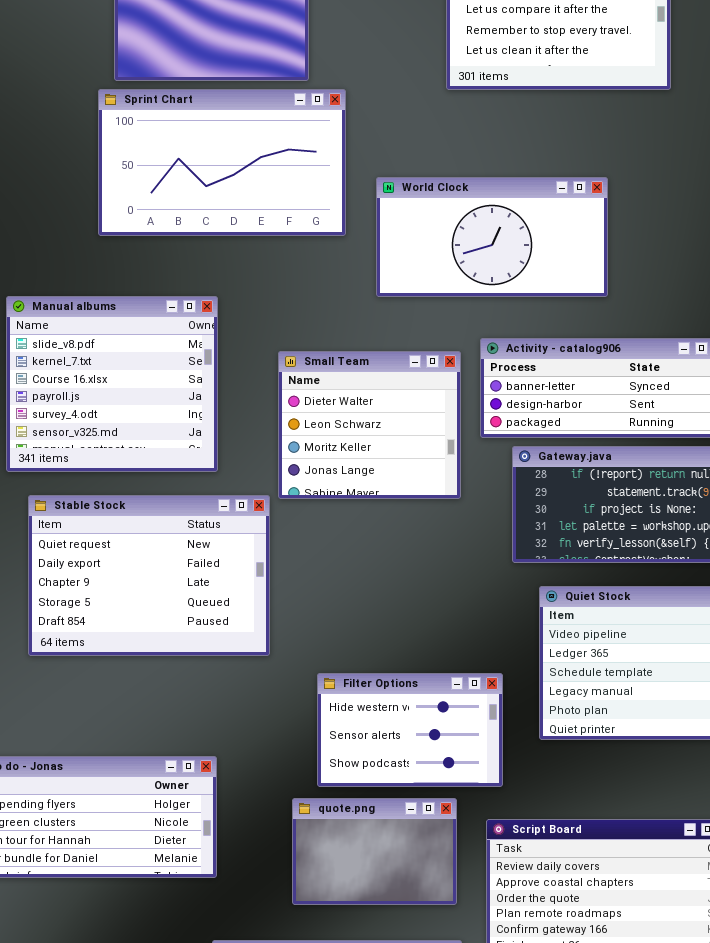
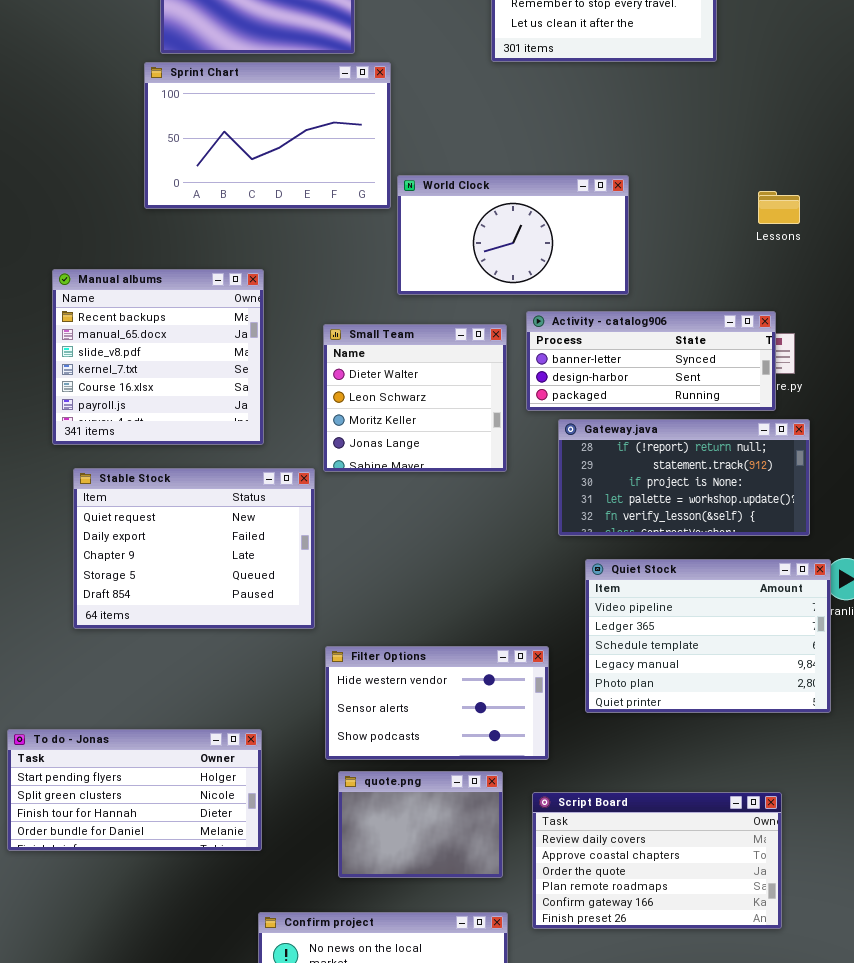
World Clock: [376,177,608,297] -> [397,175,629,295], moved
Manual albums: [6,296,218,472] -> [52,269,264,445], scrolled up 2 rows
Filter Options: [317,673,503,787] -> [325,646,549,760], resized

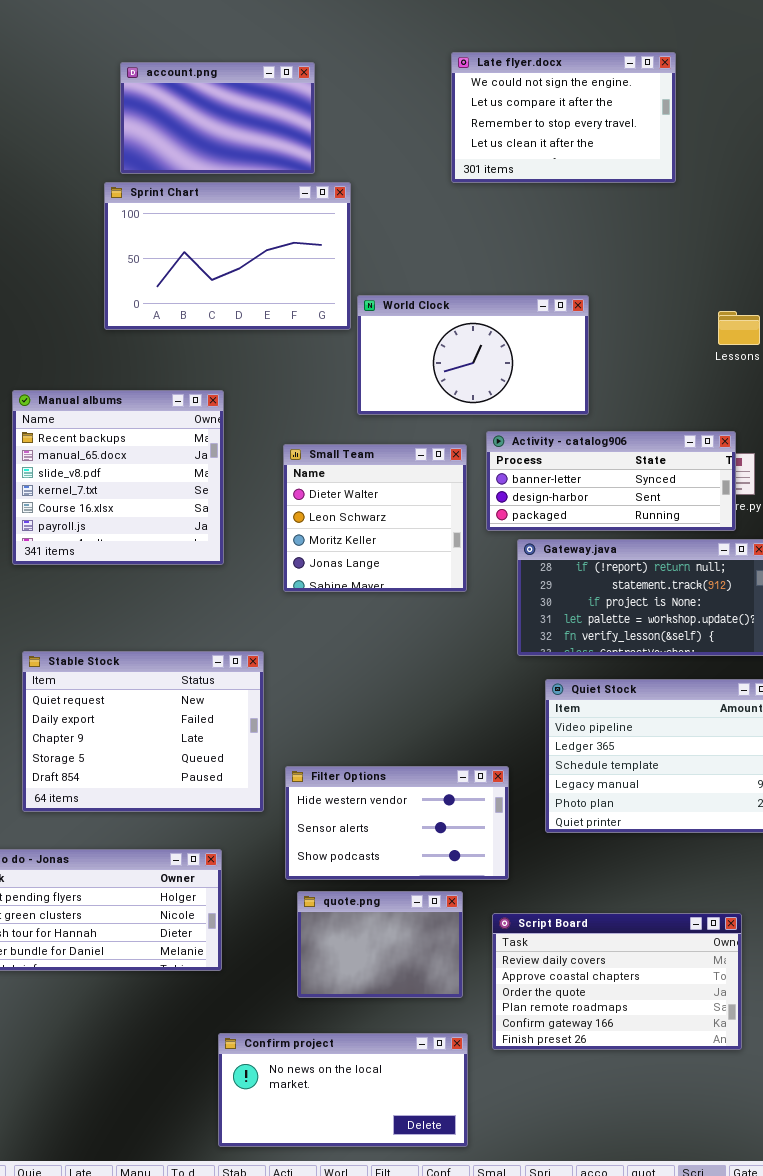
Stable Stock: [73,468,315,629] -> [22,651,264,812], moved

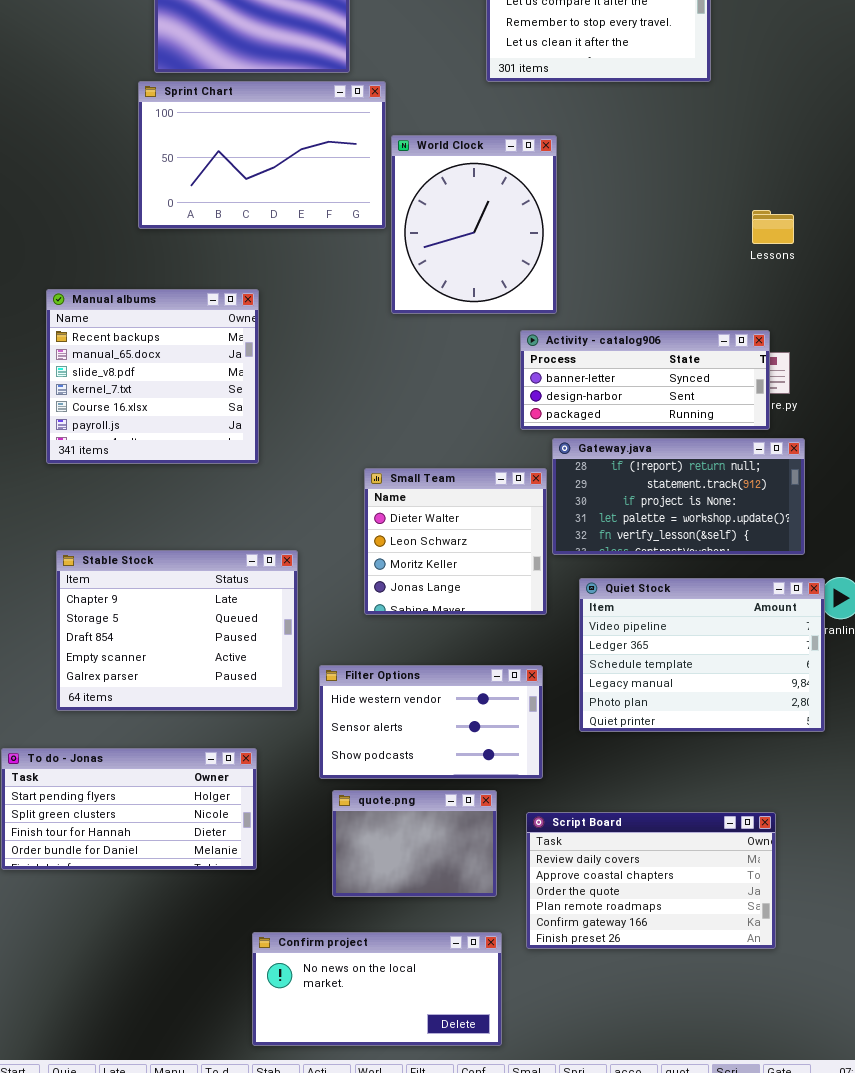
World Clock: [357,295,589,415] -> [391,135,557,314], resized
Small Team: [283,444,467,592] -> [364,468,547,615], moved
Stable Stock: [22,651,264,812] -> [56,550,298,711], scrolled down 2 rows

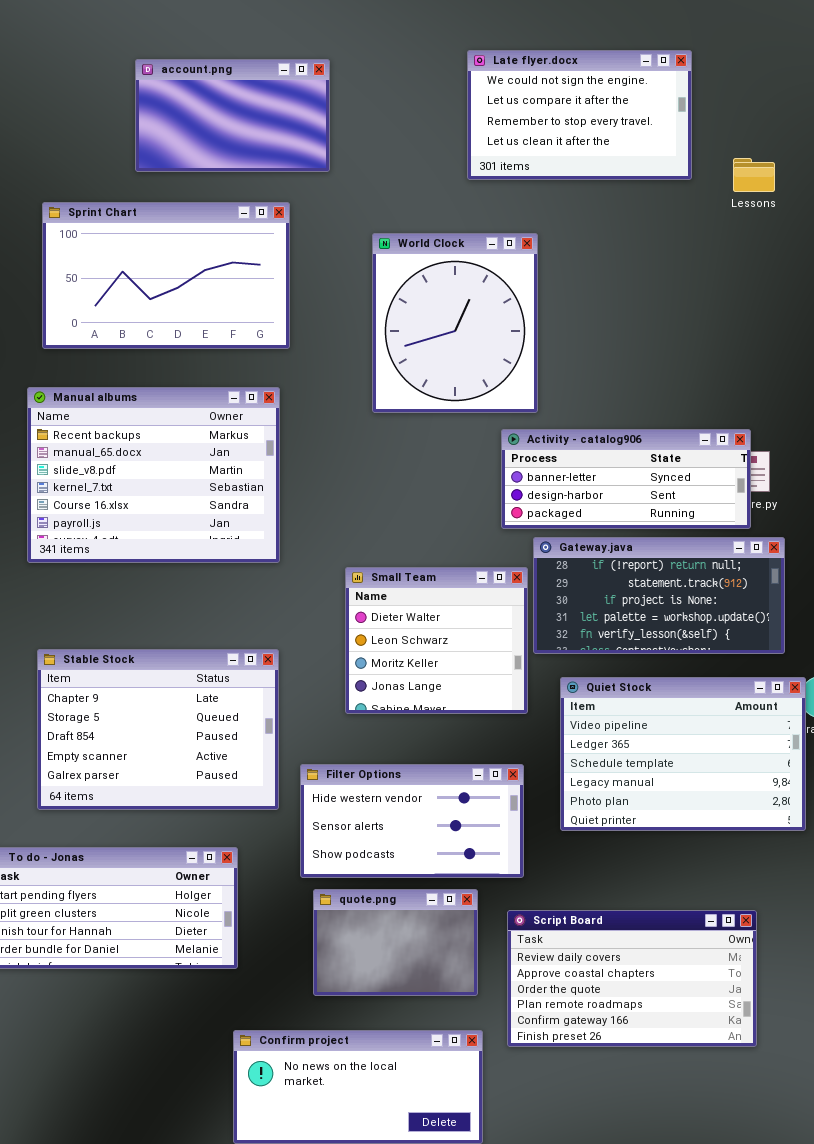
Sprint Chart: [138,81,386,229] -> [42,202,290,349], moved
Lessons: [752,210,794,244] -> [733,158,775,192], moved
Manual albums: [46,289,259,464] -> [27,387,280,563], resized

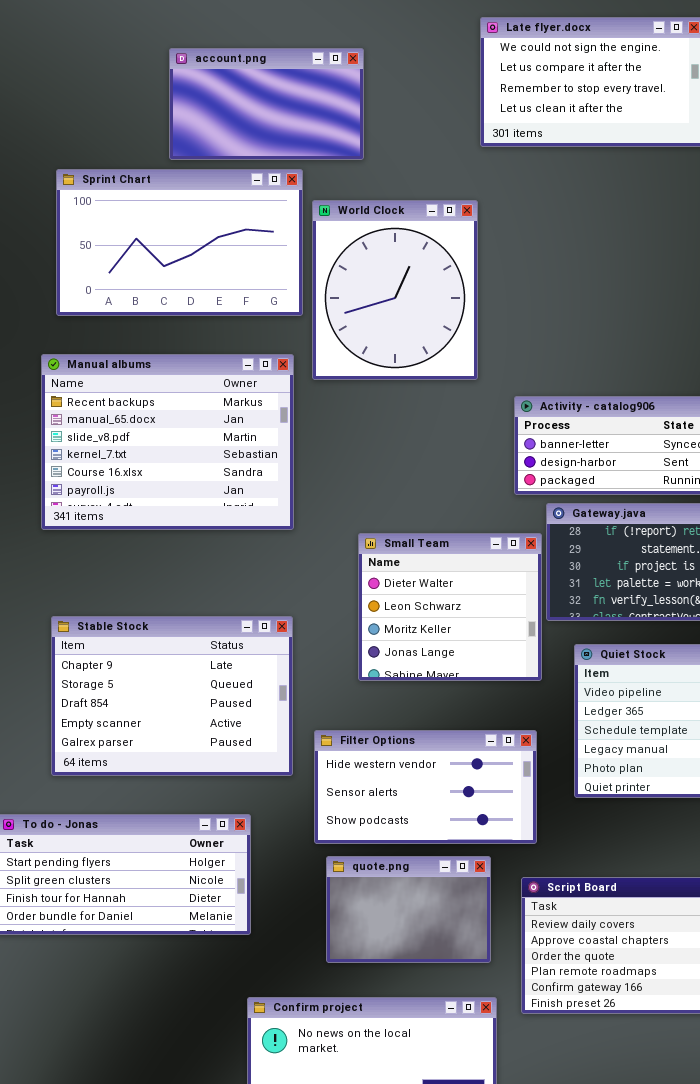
account.png: [135,59,330,172] -> [169,48,364,160], moved
World Clock: [372,233,538,413] -> [312,200,478,380], moved

